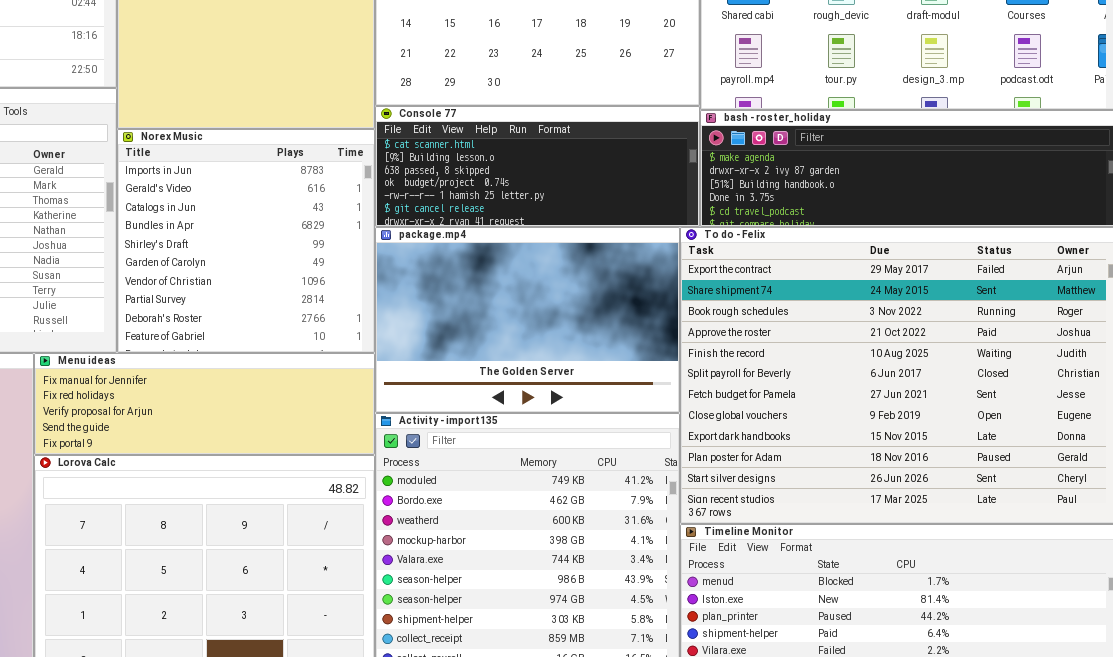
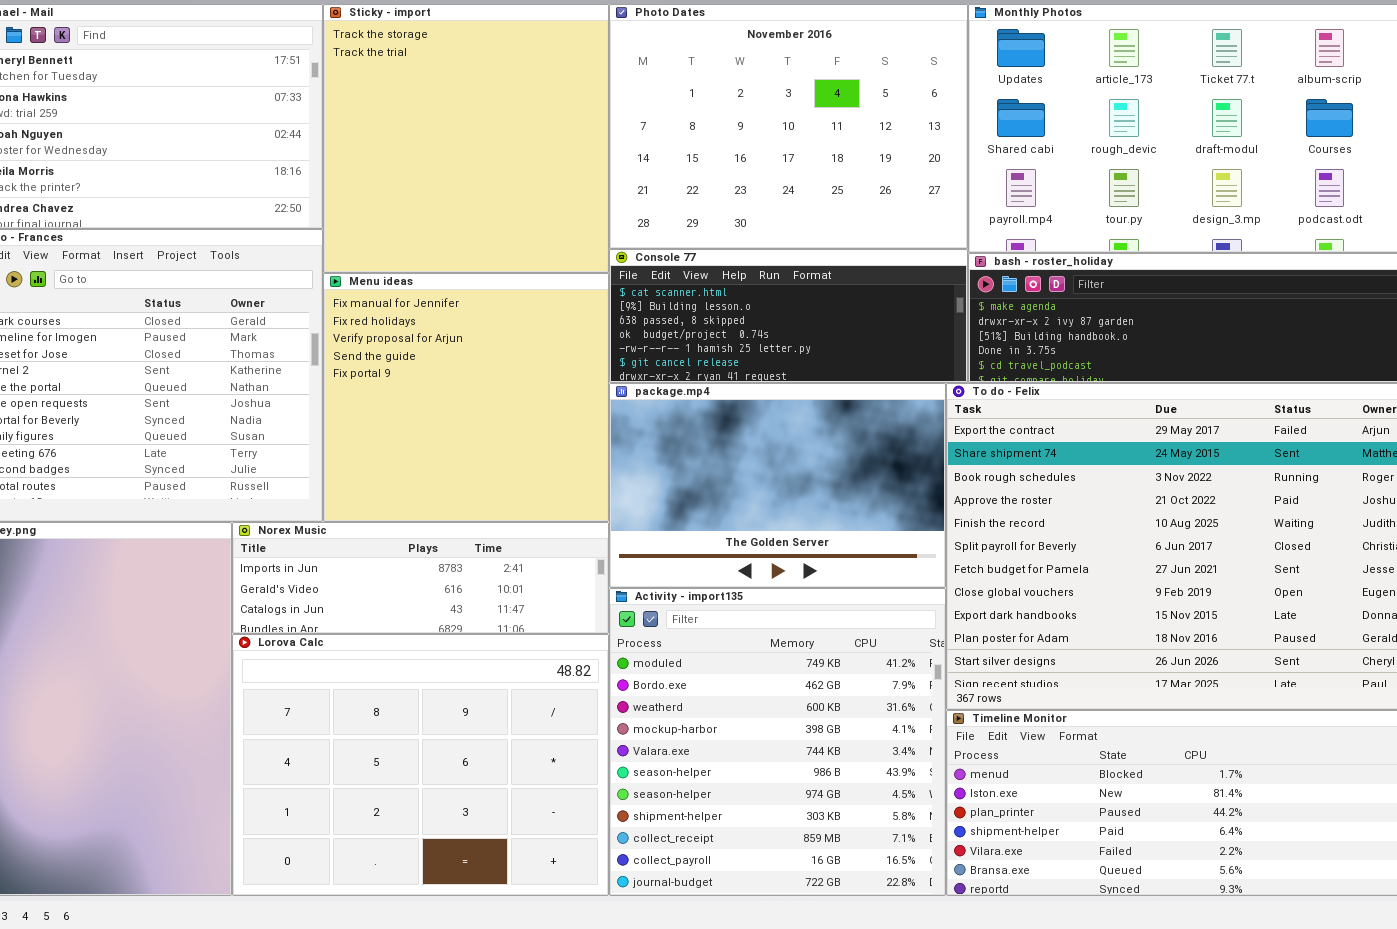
Norex Music: [117,129,375,353] -> [232,522,609,634], moved, resized
Menu ideas: [34,353,375,455] -> [323,273,609,522], moved, resized

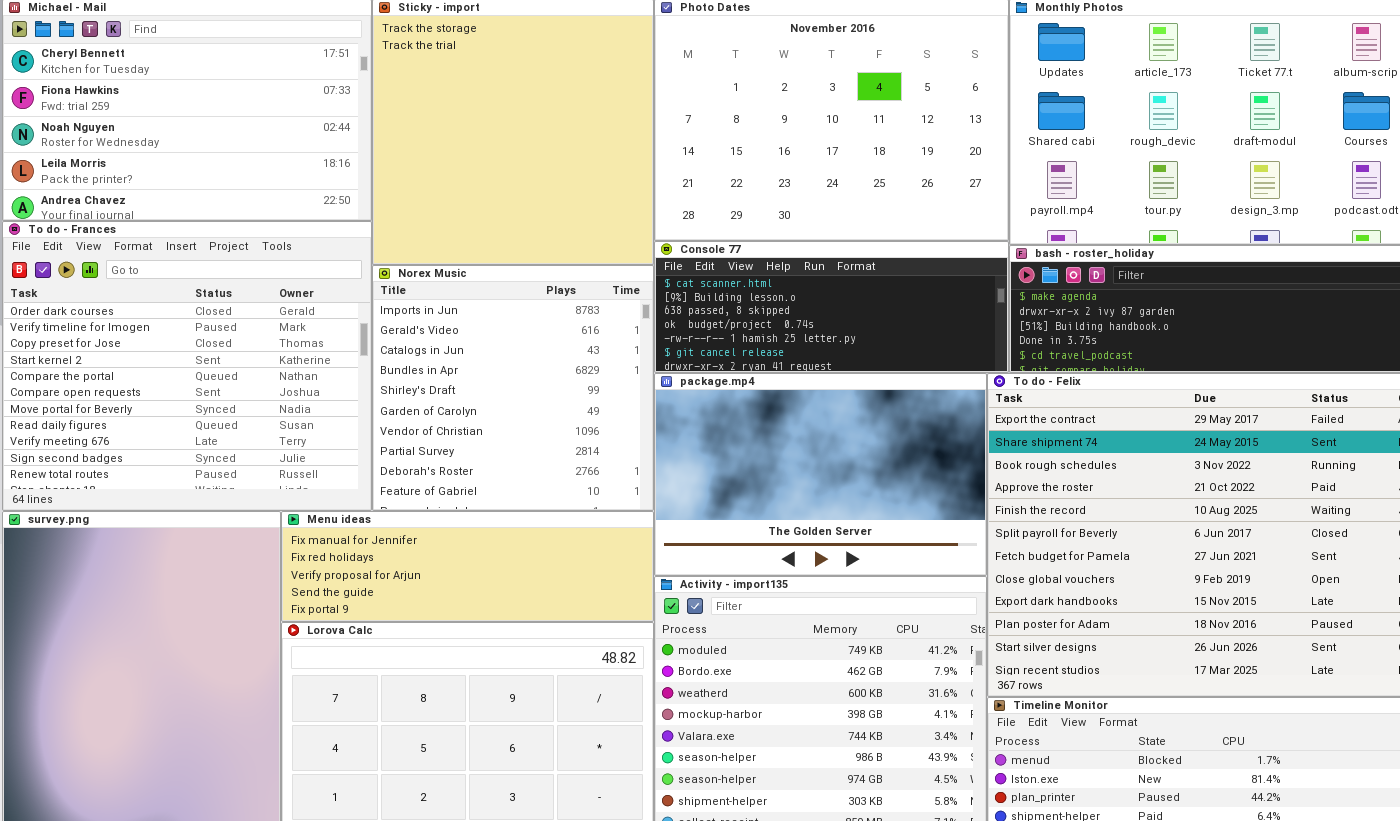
Menu ideas: [323,273,609,522] -> [281,511,654,622], moved, resized
Norex Music: [232,522,609,634] -> [372,265,654,511], moved, resized

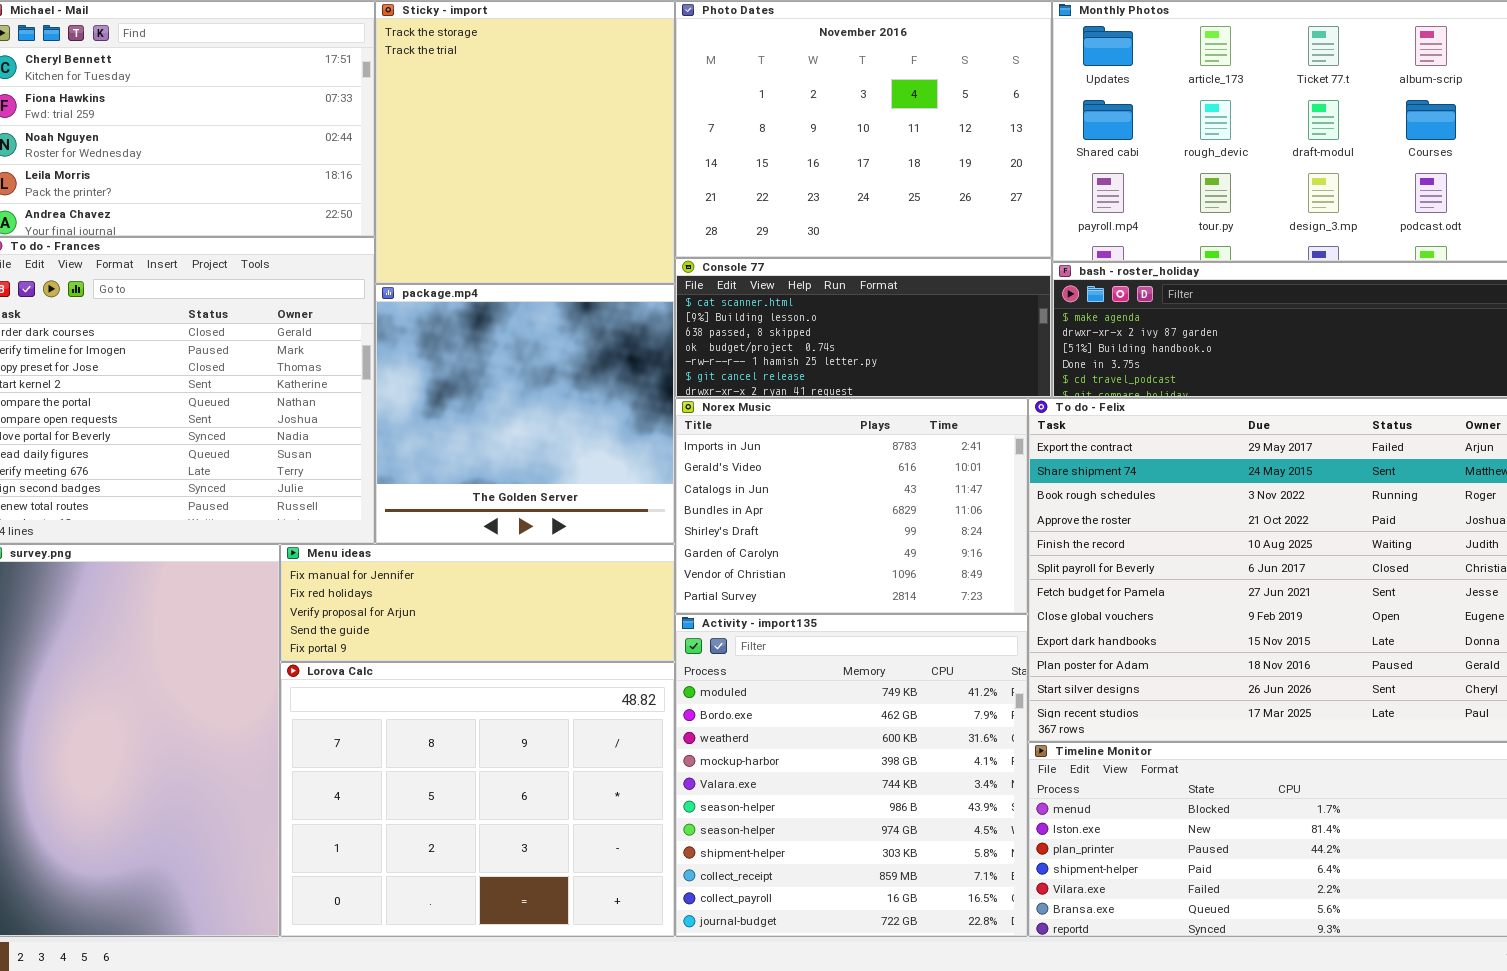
Norex Music: [372,265,654,511] -> [675,398,1028,614], moved, resized
package.mp4: [654,373,987,576] -> [375,284,675,544], moved, resized

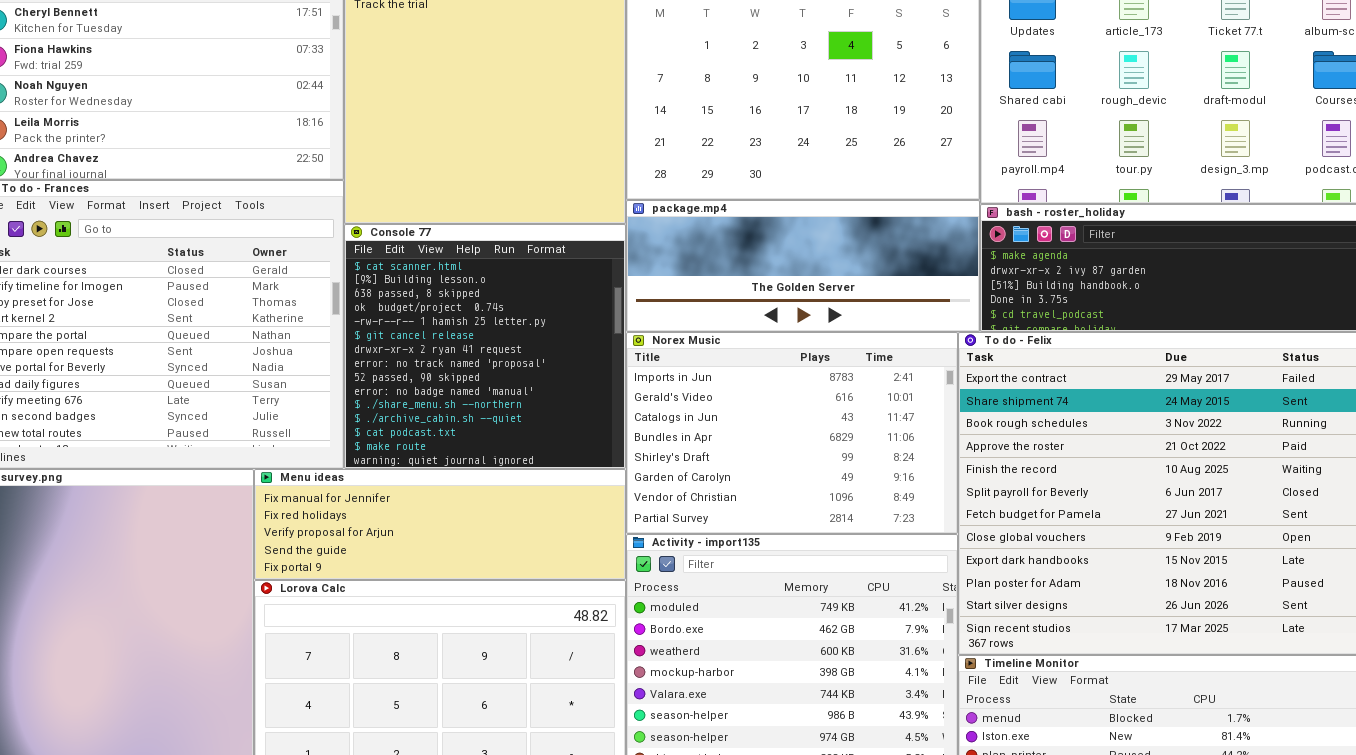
Console 77: [675,258,1052,398] -> [344,224,626,469], moved, resized
package.mp4: [375,284,675,544] -> [626,200,980,332], moved, resized

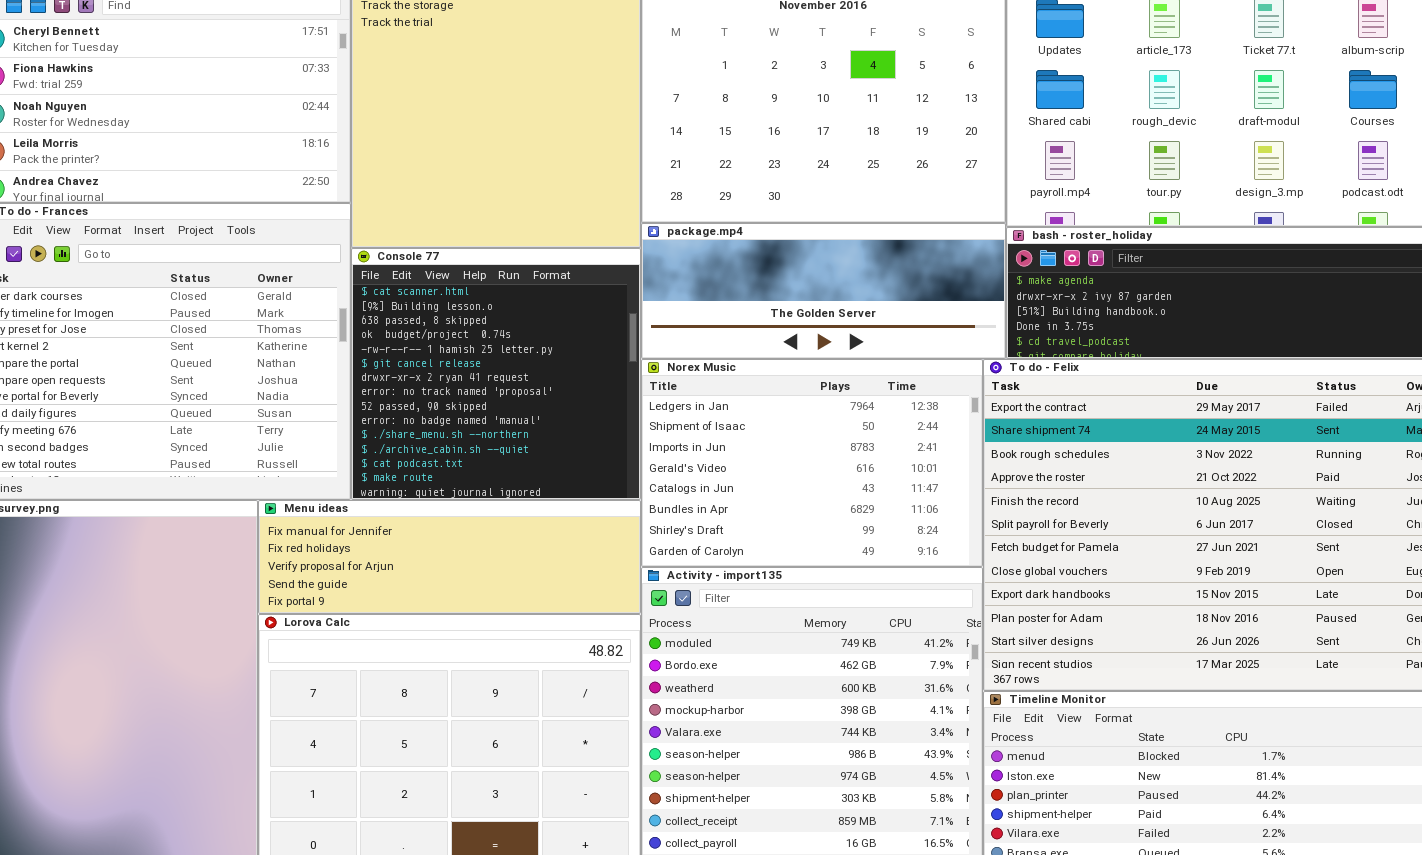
Norex Music: [626,332,958,534] -> [641,359,983,567], scrolled up 2 rows

